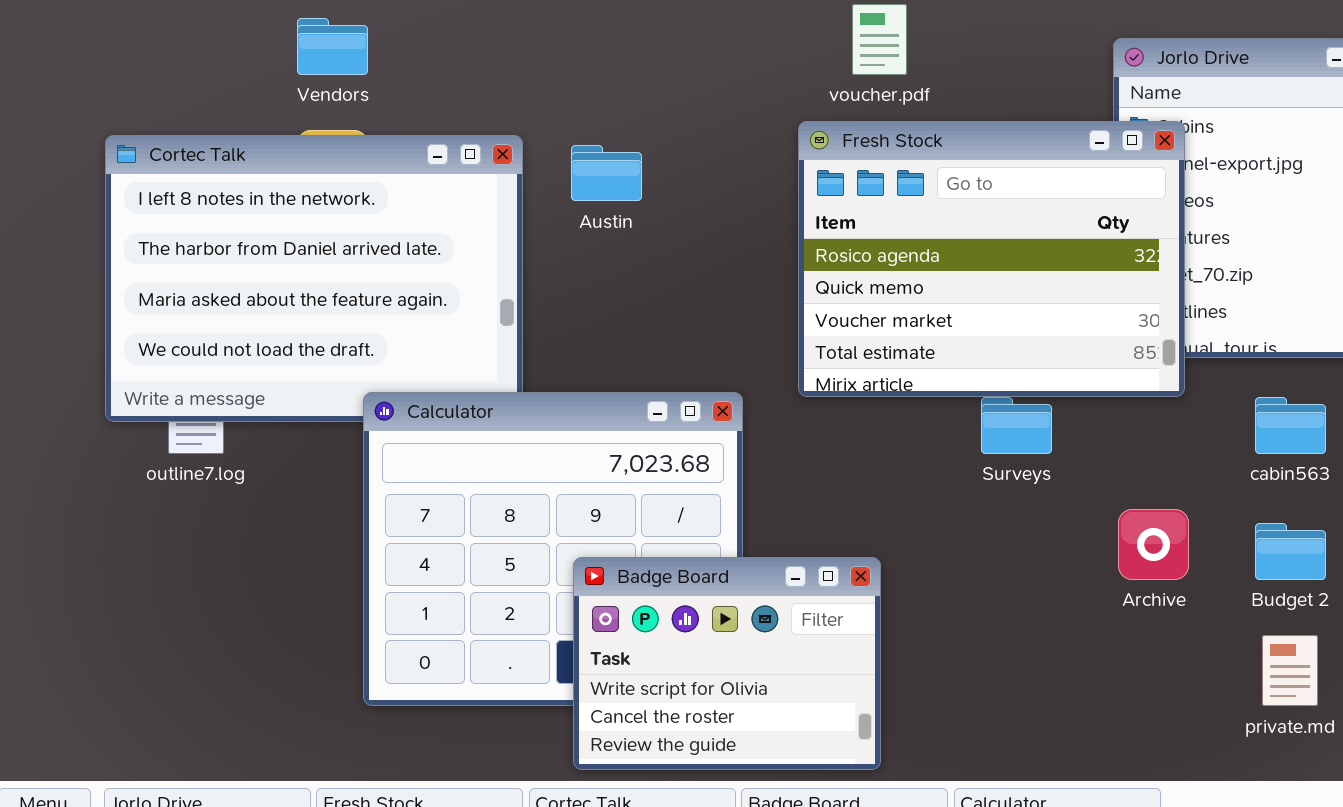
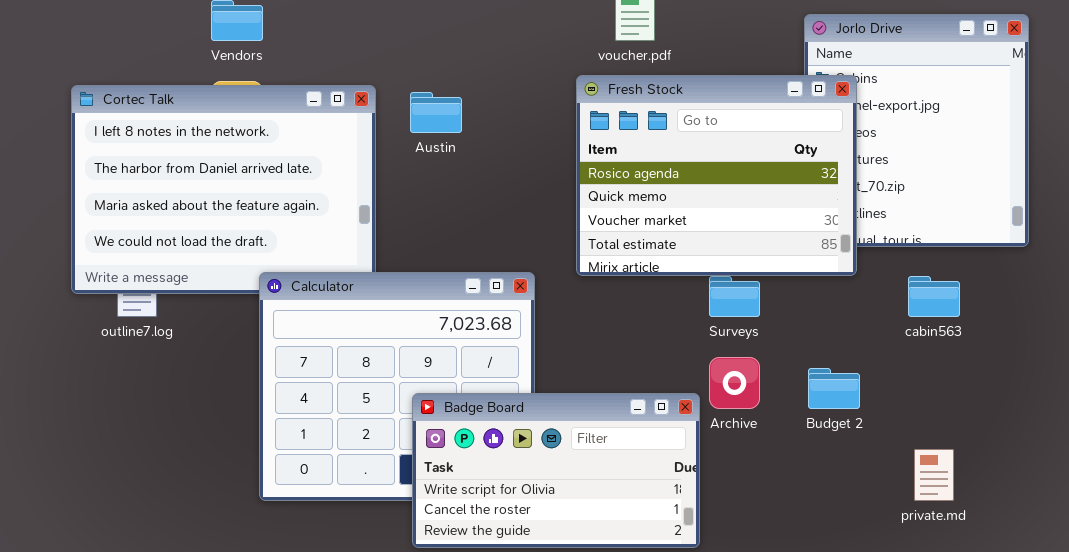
Archive: [1118,509,1189,580] -> [709,357,760,409], moved
Budget 2: [1255,523,1326,580] -> [808,368,860,409], moved
Badge Board: [573,557,881,770] -> [412,393,700,548], resized

